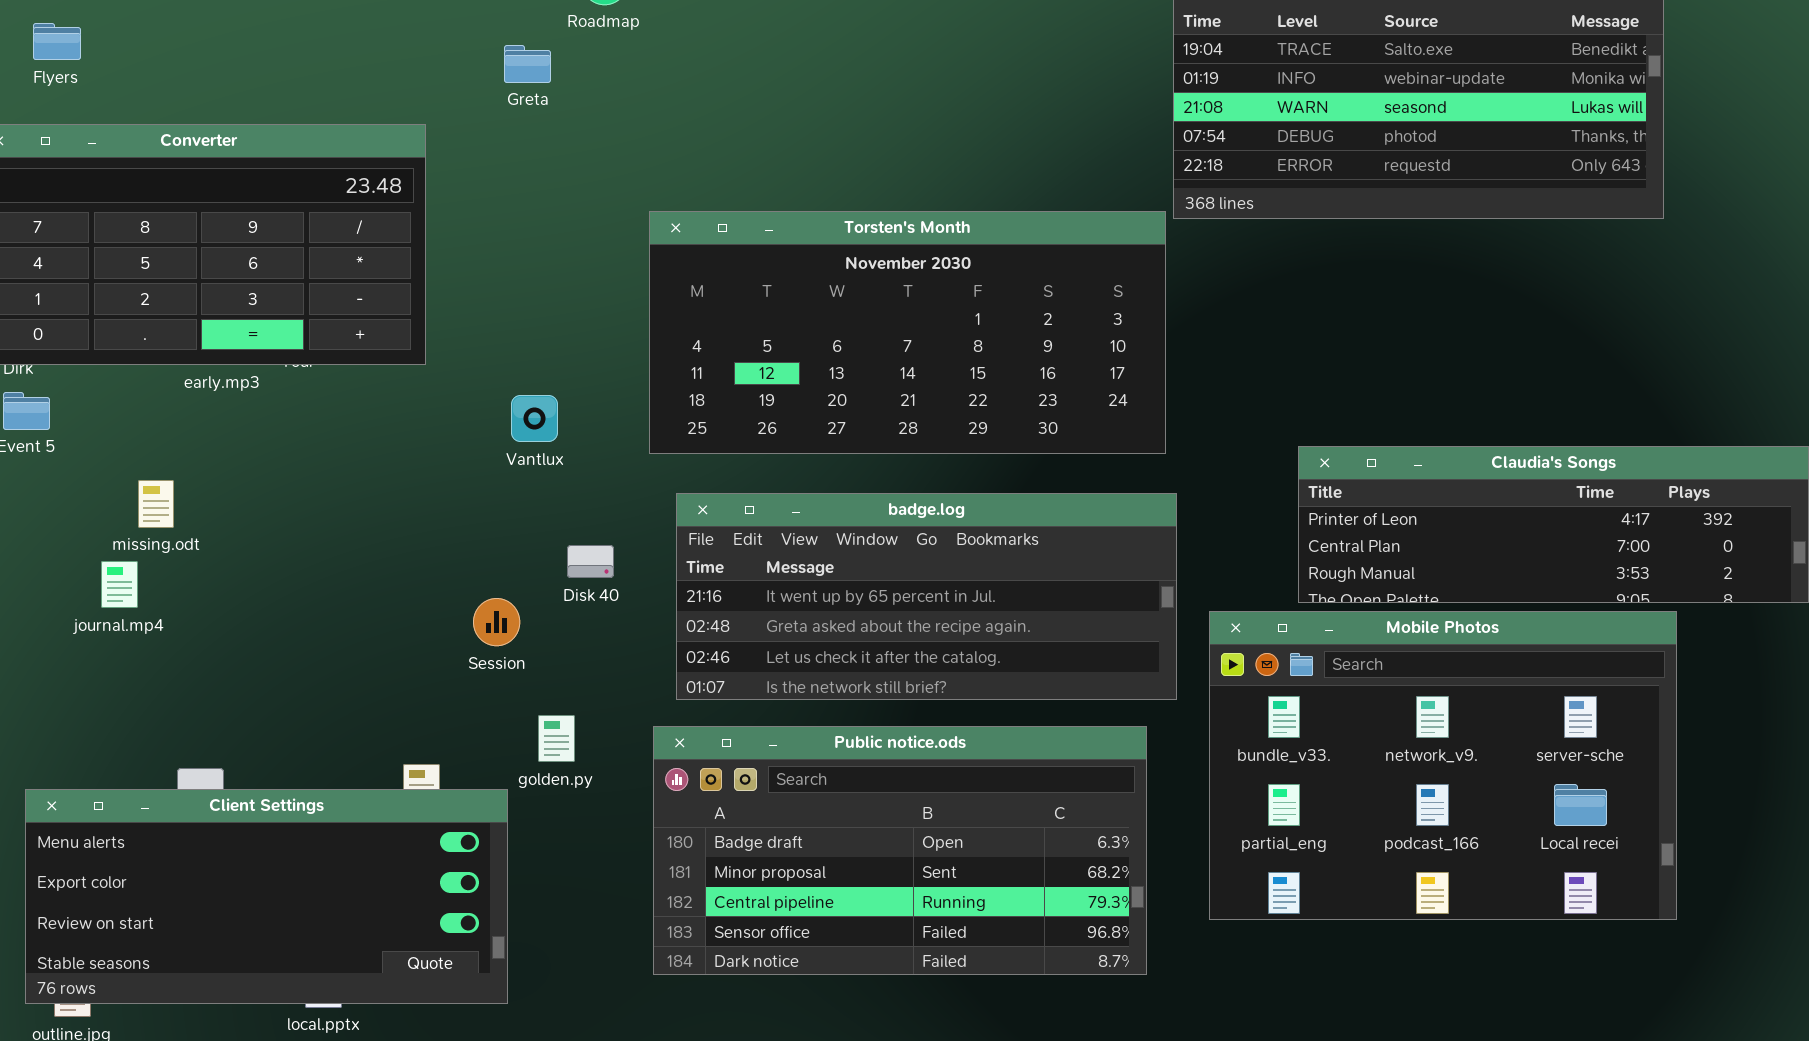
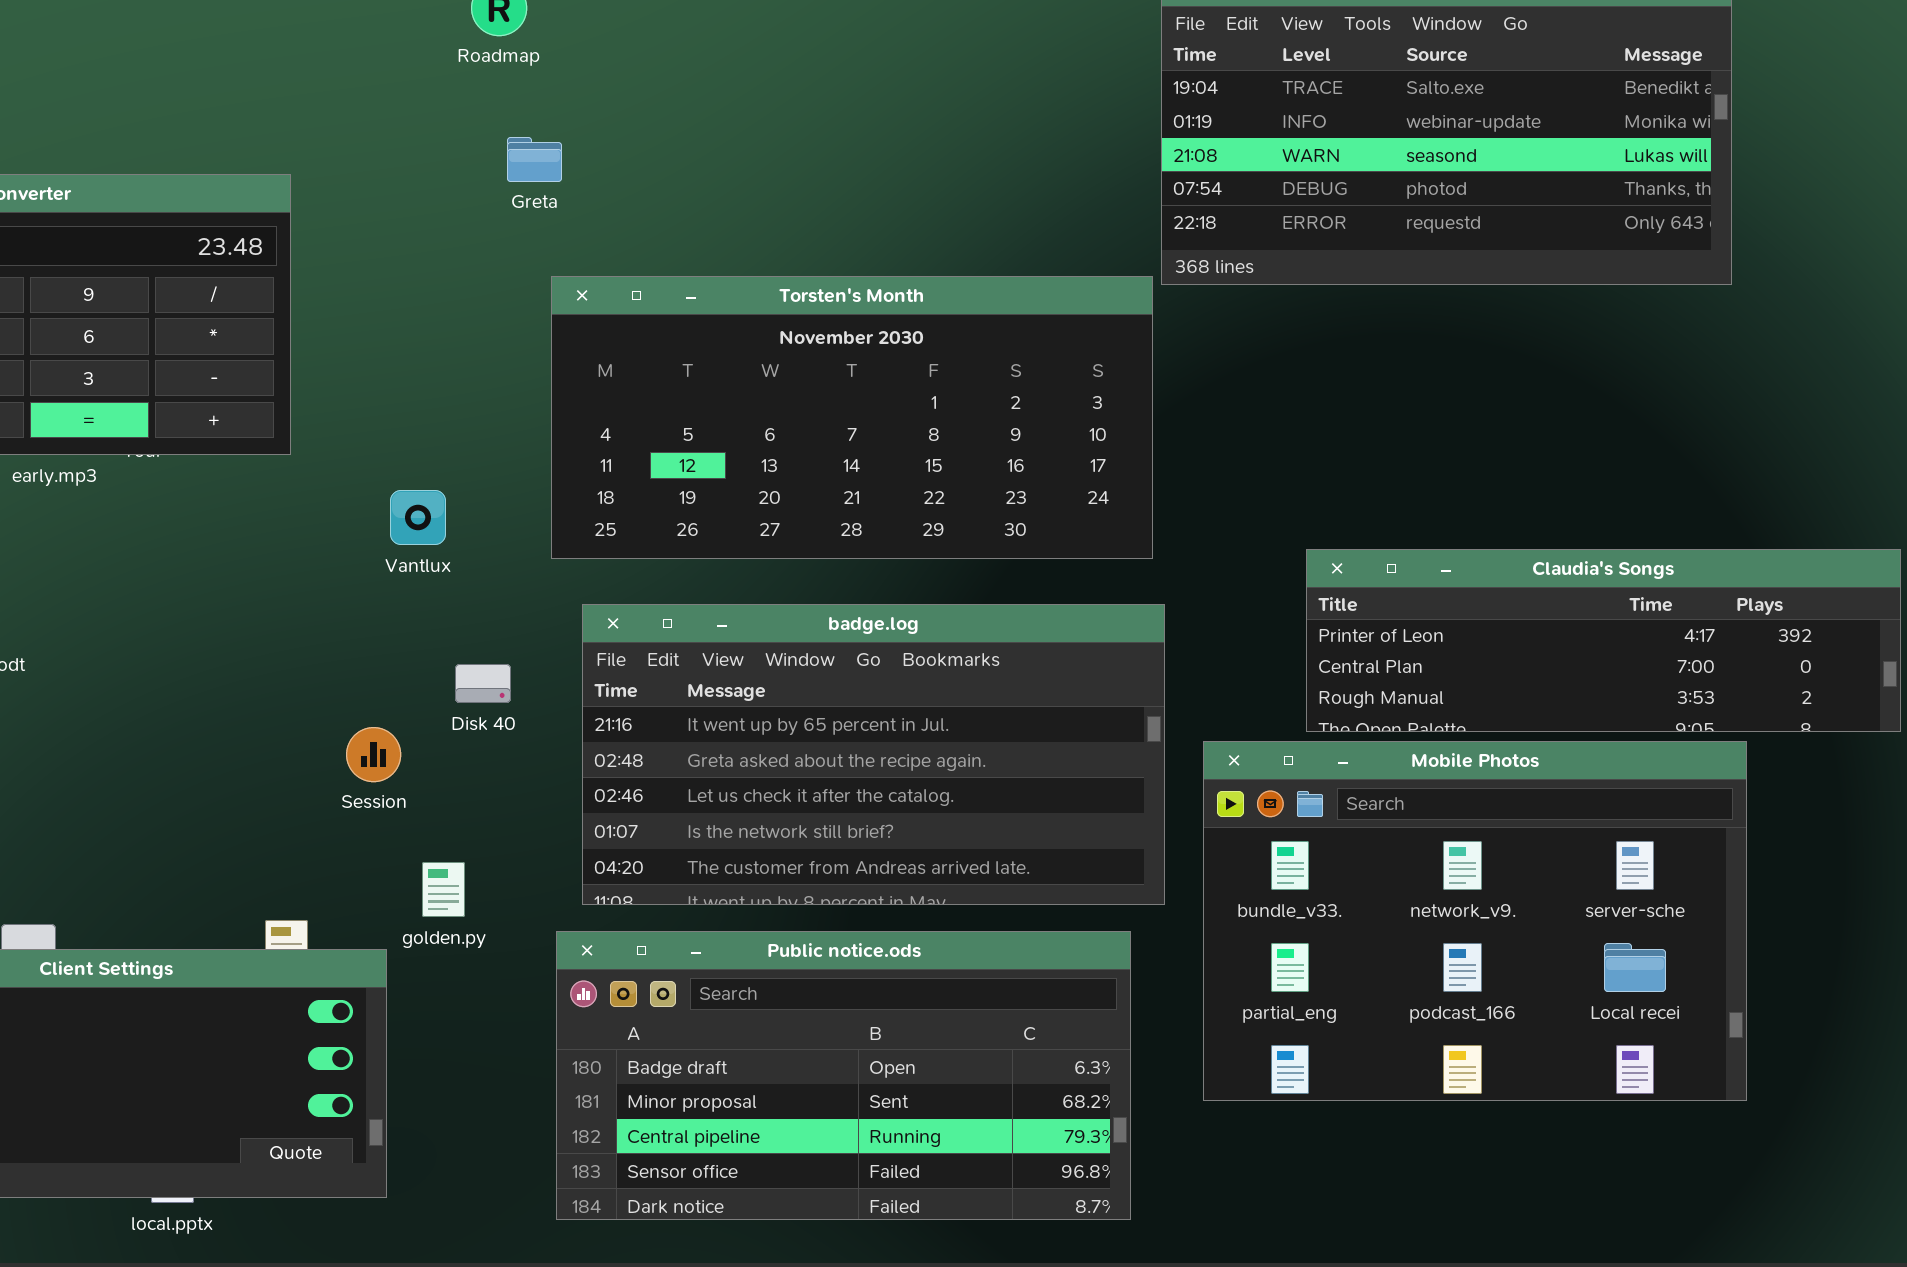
Greta: [504,45,551,83] -> [507,137,562,182], moved
badge.log: [676,493,1177,700] -> [582,604,1165,905], resized
Public notice.ods: [653,726,1147,975] -> [556,931,1131,1220], moved

